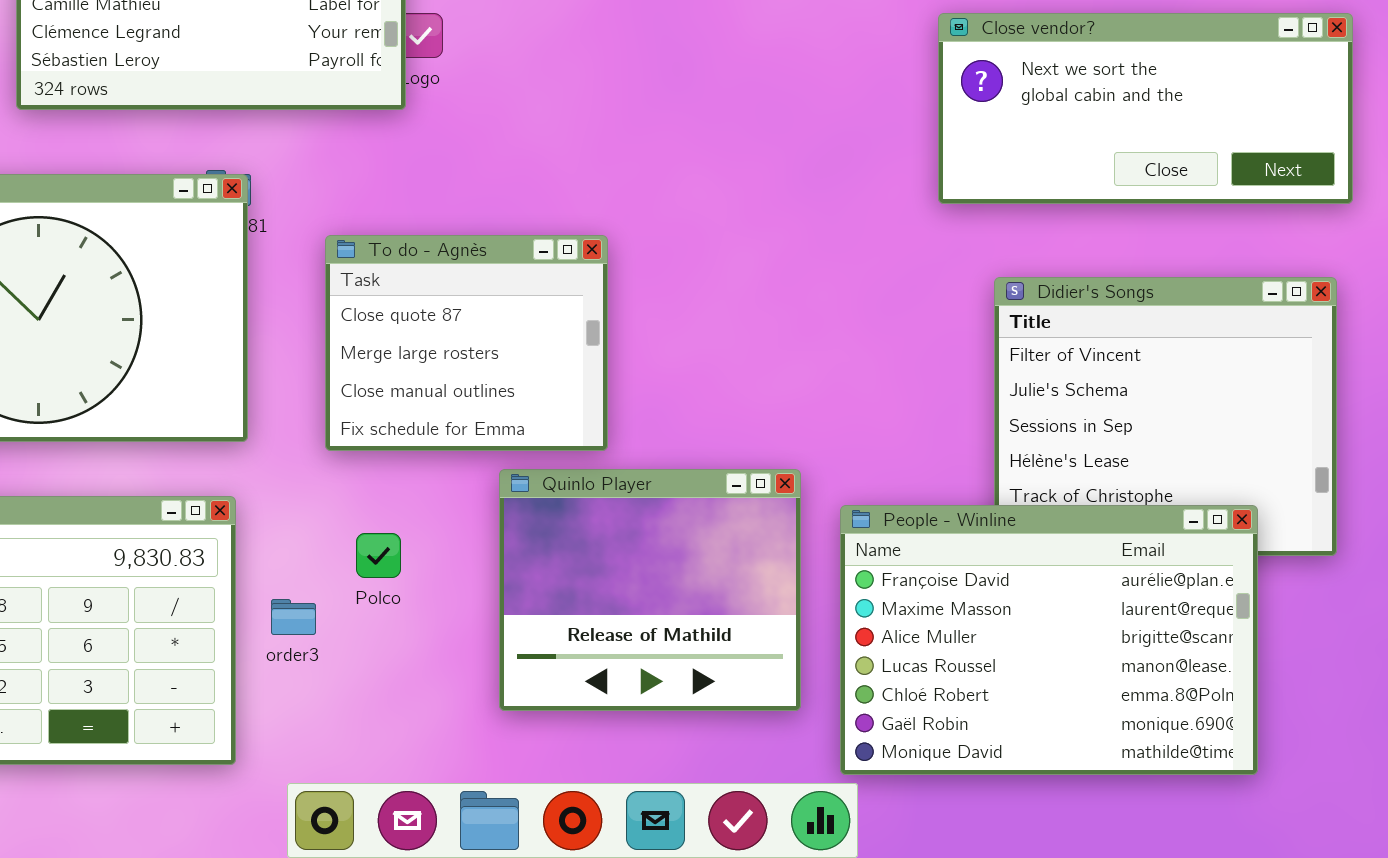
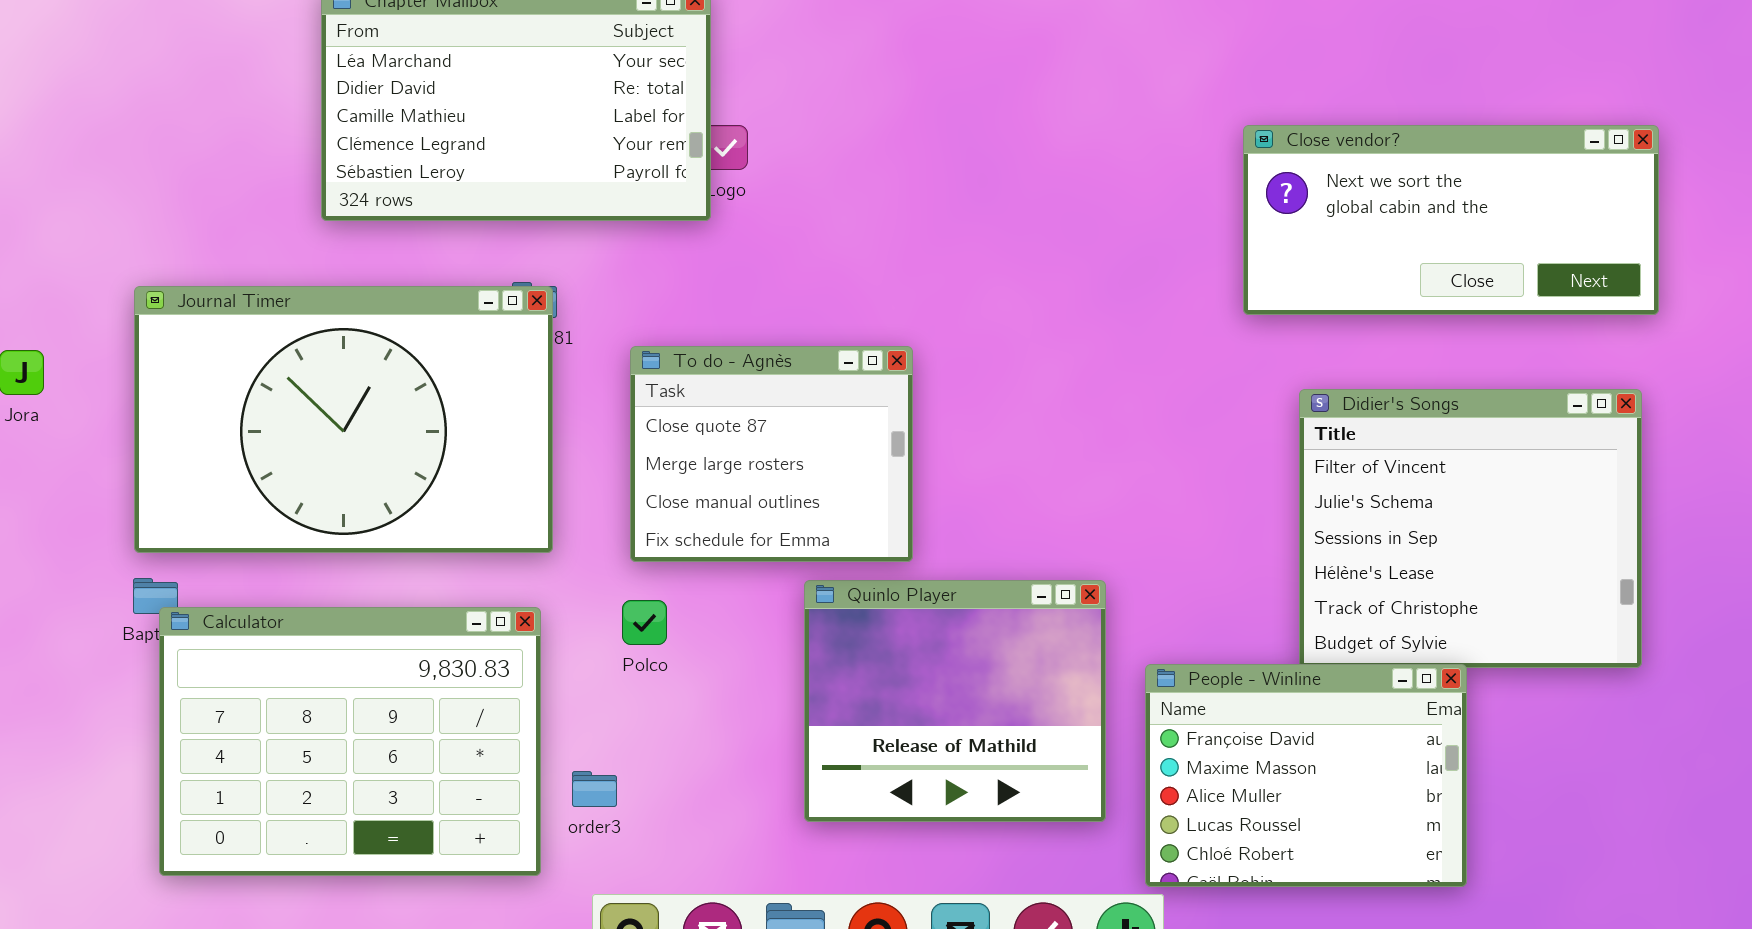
People - Winline: [840,505,1258,775] -> [1145,664,1467,887], resized
Polco: [356,533,401,578] -> [622,600,667,645], moved
order3: [271,599,316,635] -> [572,771,617,807], moved

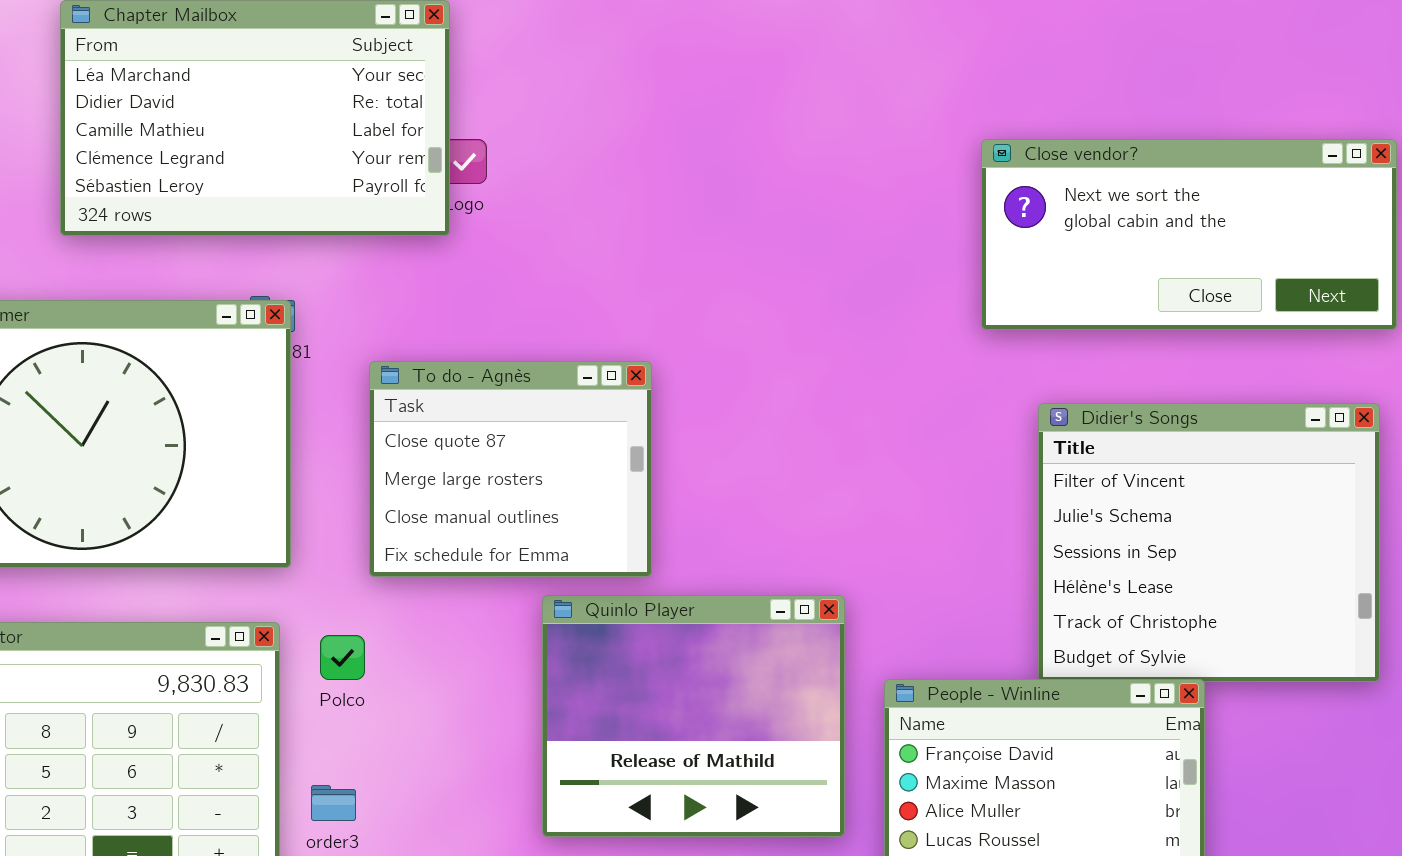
Polco: [622,600,667,645] -> [320,635,365,680], moved

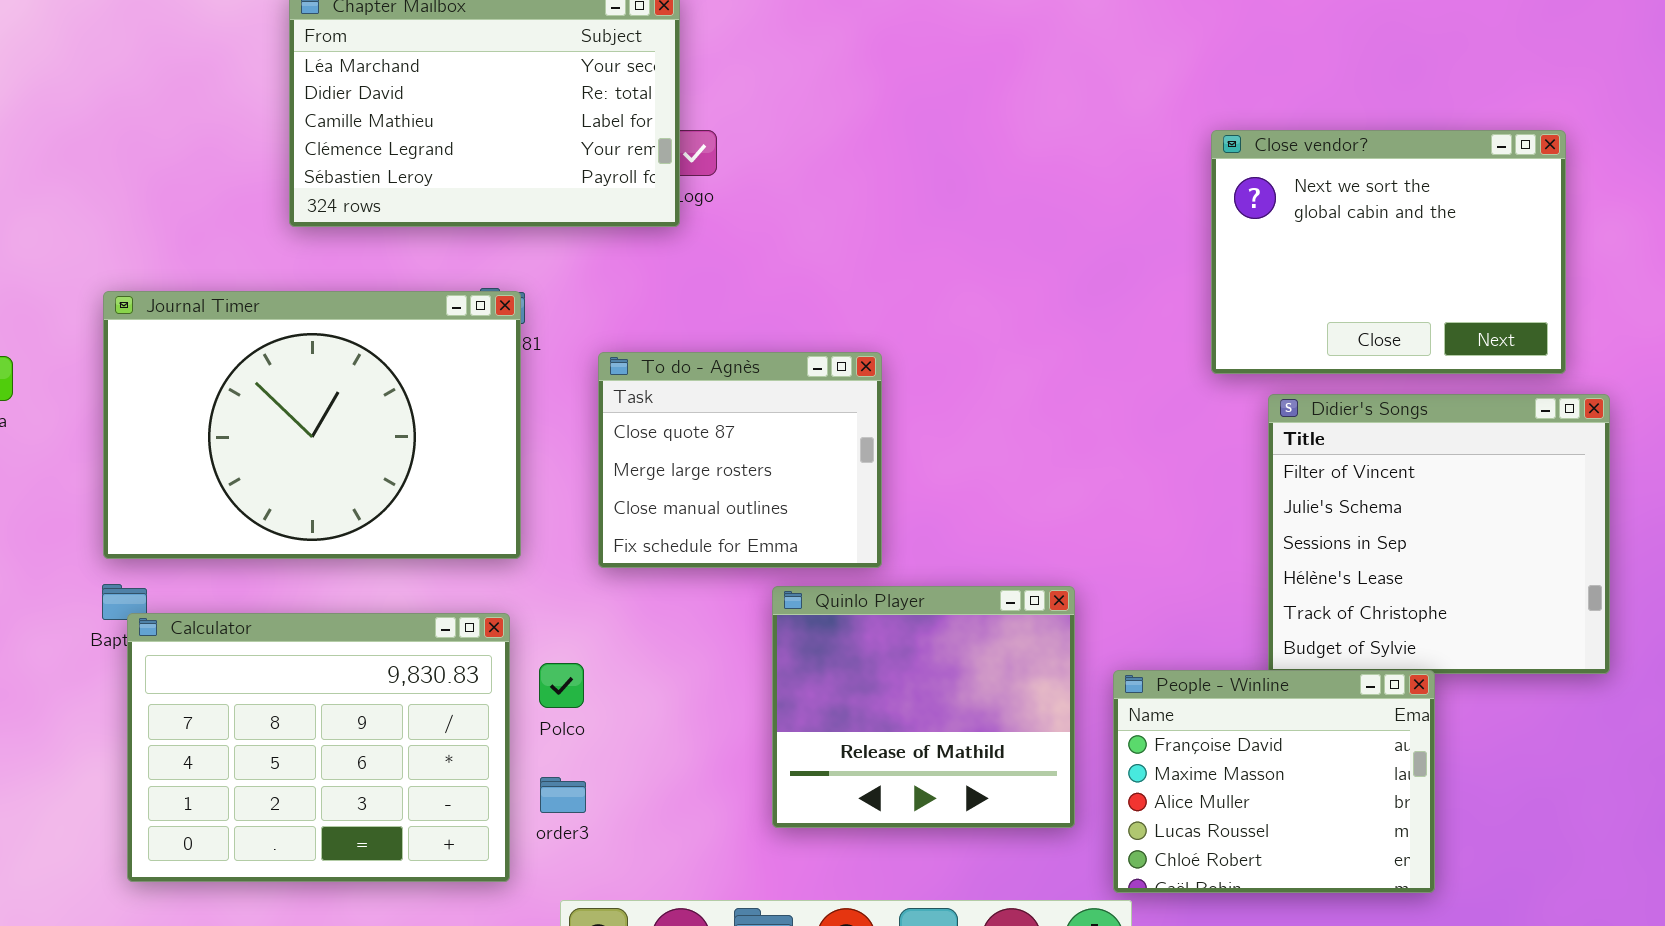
Close vendor?: [981,139,1397,330] -> [1211,130,1566,374], resized
Polco: [320,635,365,680] -> [539,663,584,708], moved

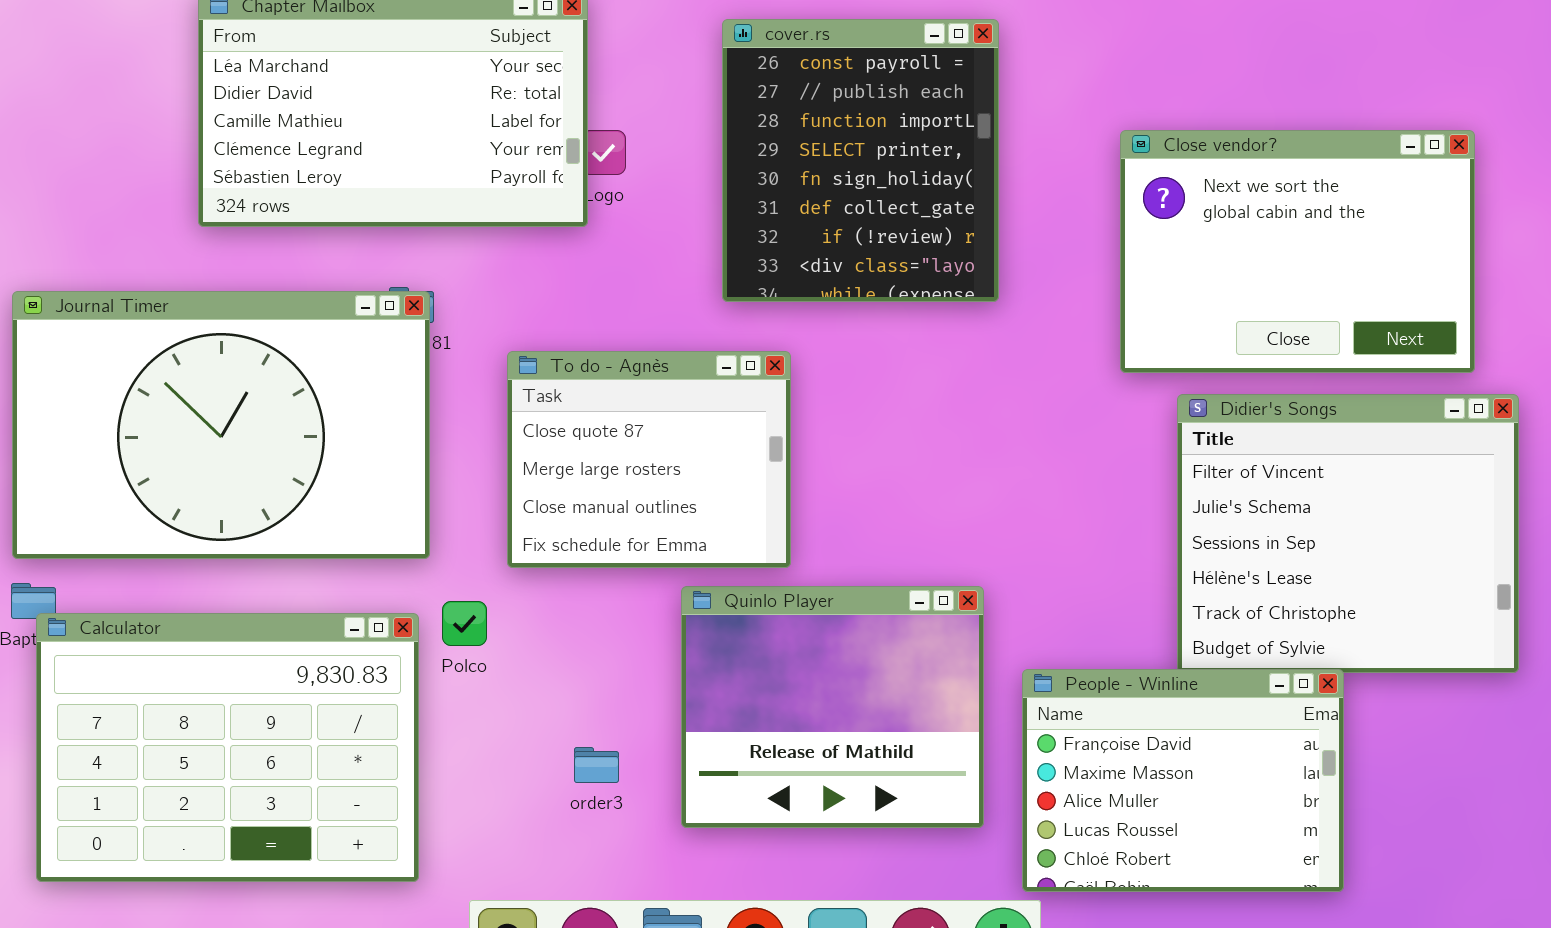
cover.rs: none -> [722,19,999,302], opened
Polco: [539,663,584,708] -> [442,601,487,646], moved
order3: [540,777,586,813] -> [574,747,619,783], moved

